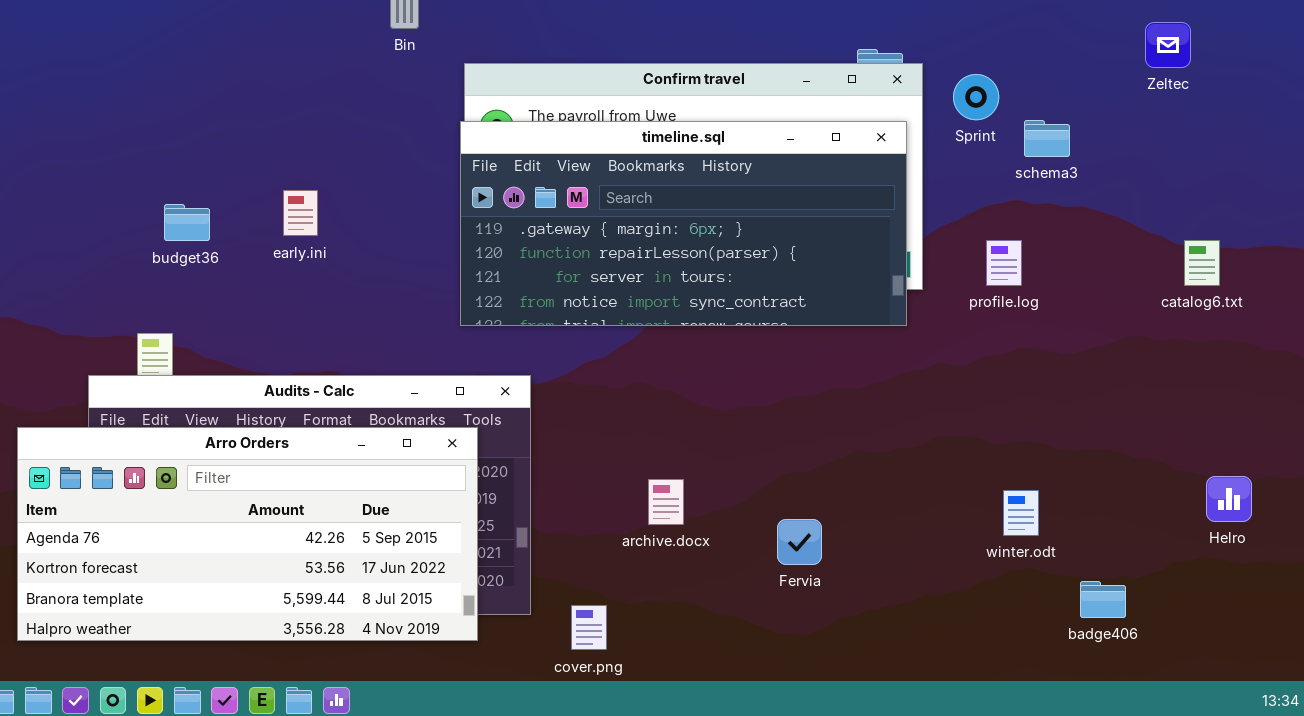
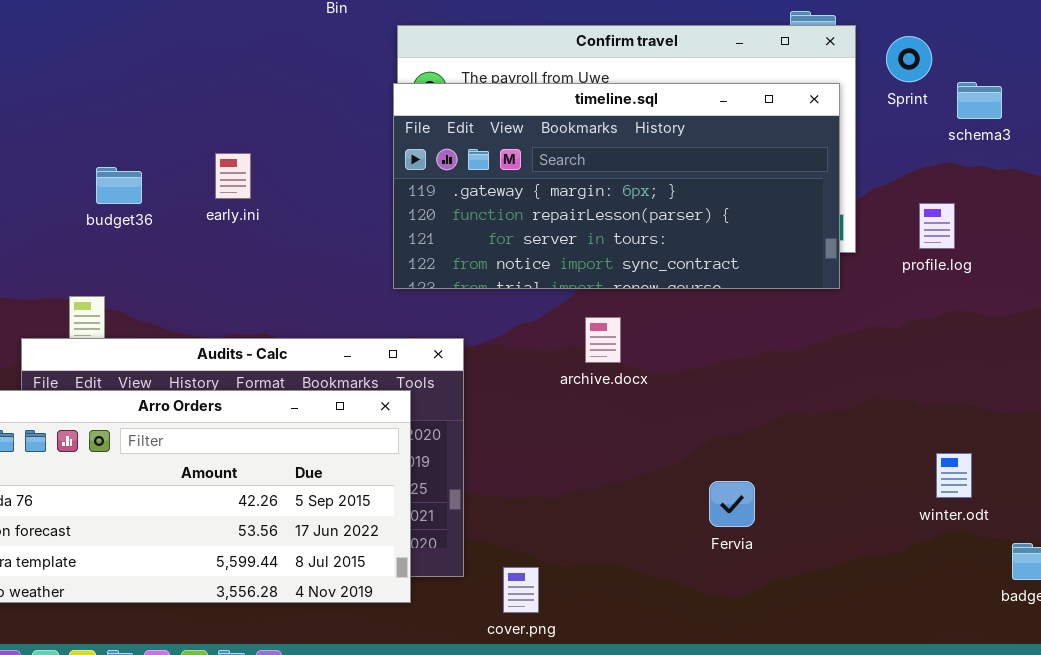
archive.docx: [648,479,684,525] -> [585,317,621,363], moved

